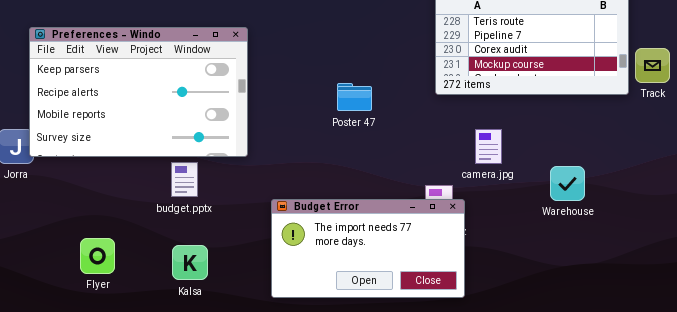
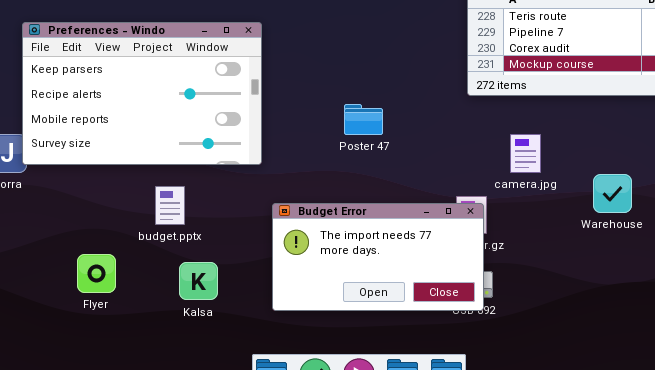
Poster 47: [337,83,372,111] -> [344,104,383,135], moved
budget.pptx: [171,162,198,197] -> [155,186,185,225], moved
Budget Error: [271,199,465,298] -> [272,203,484,311], moved

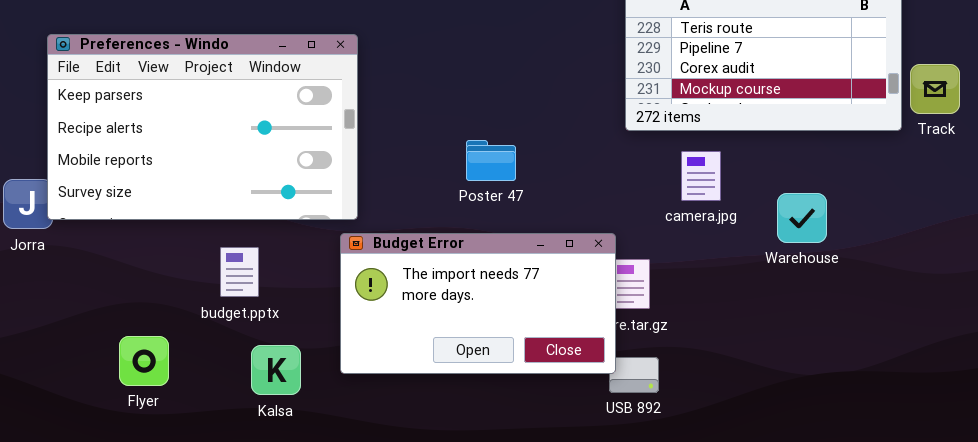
camera.jpg: [510,134,541,173] -> [681,151,721,201], moved
Warehouse: [593,174,632,213] -> [777,193,827,243], moved
Budget Error: [272,203,484,311] -> [340,233,616,374], moved

